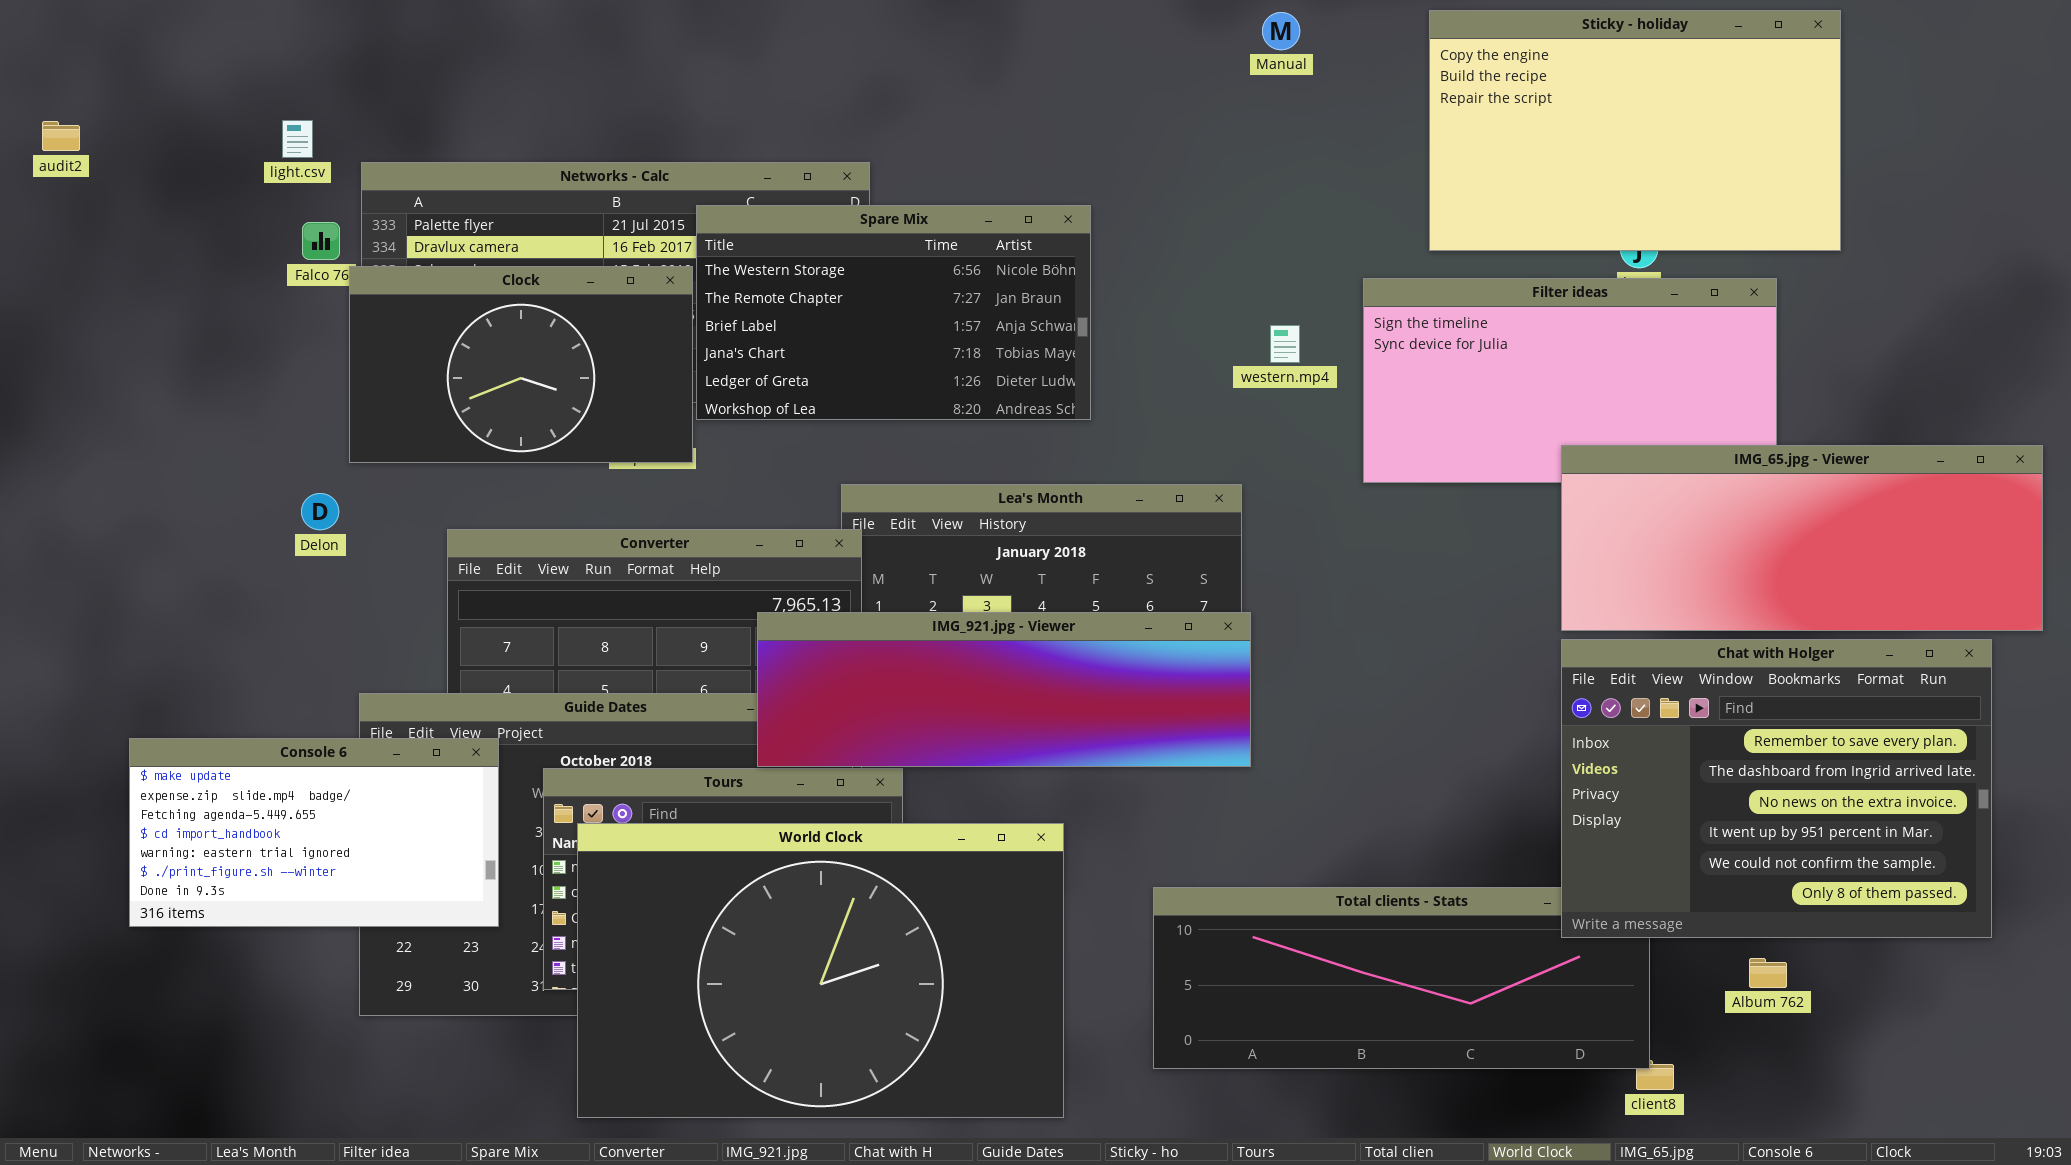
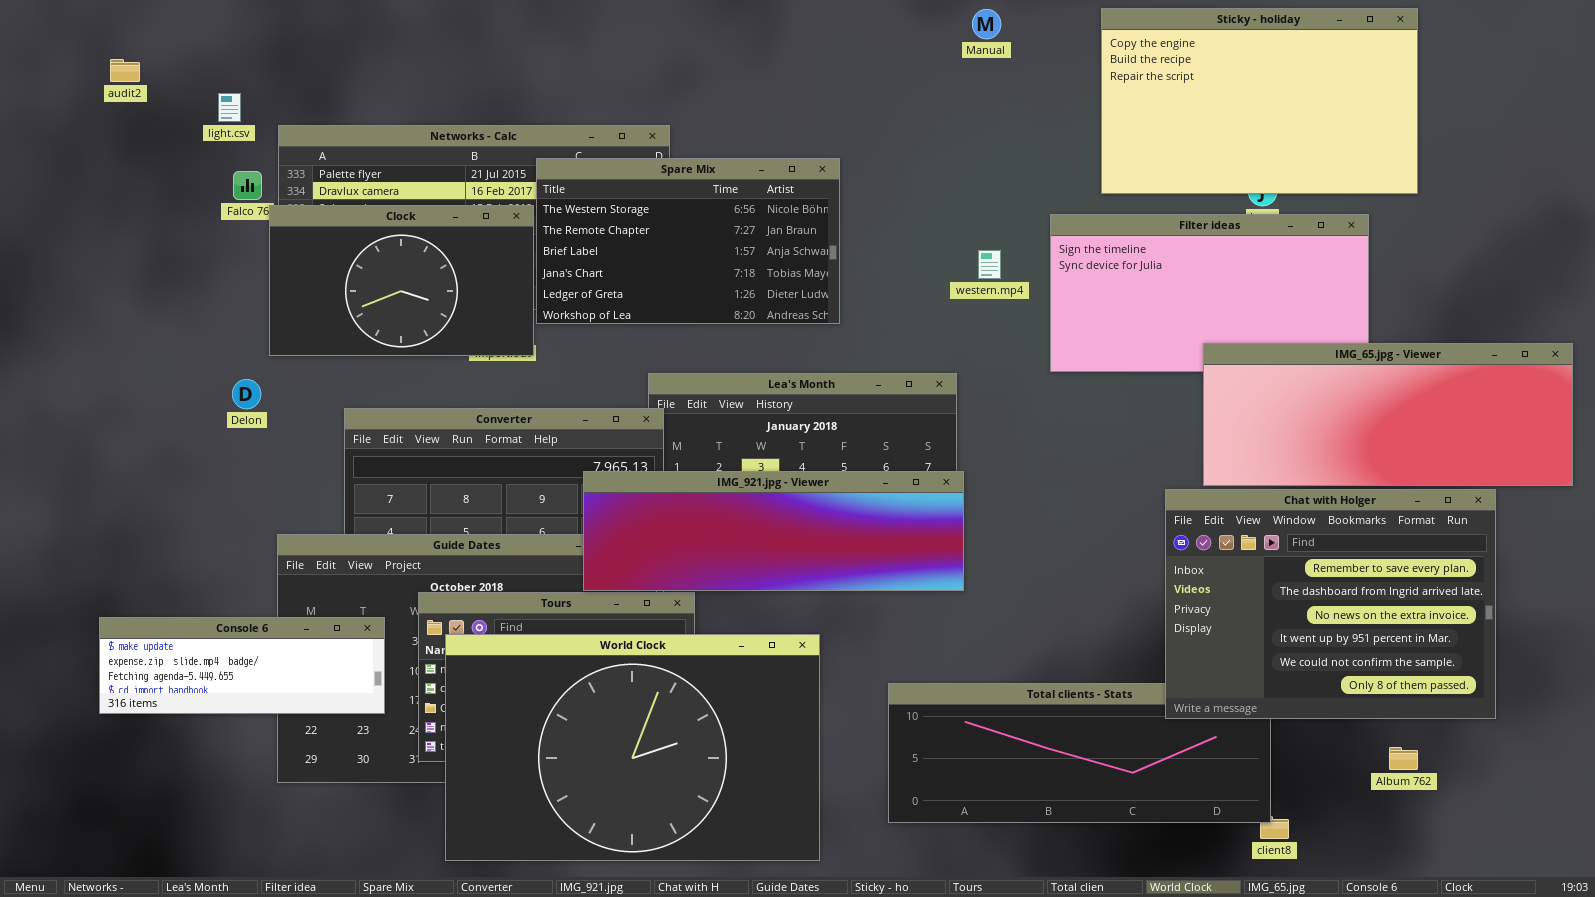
audit2: [42,121,80,151] -> [110,59,140,82], moved
Chat with Holger: [1561,639,1992,938] -> [1165,489,1496,719], moved
Console 6: [129,738,499,927] -> [99,617,385,714], resized
Album 762: [1749,958,1787,988] -> [1389,747,1418,770], moved

